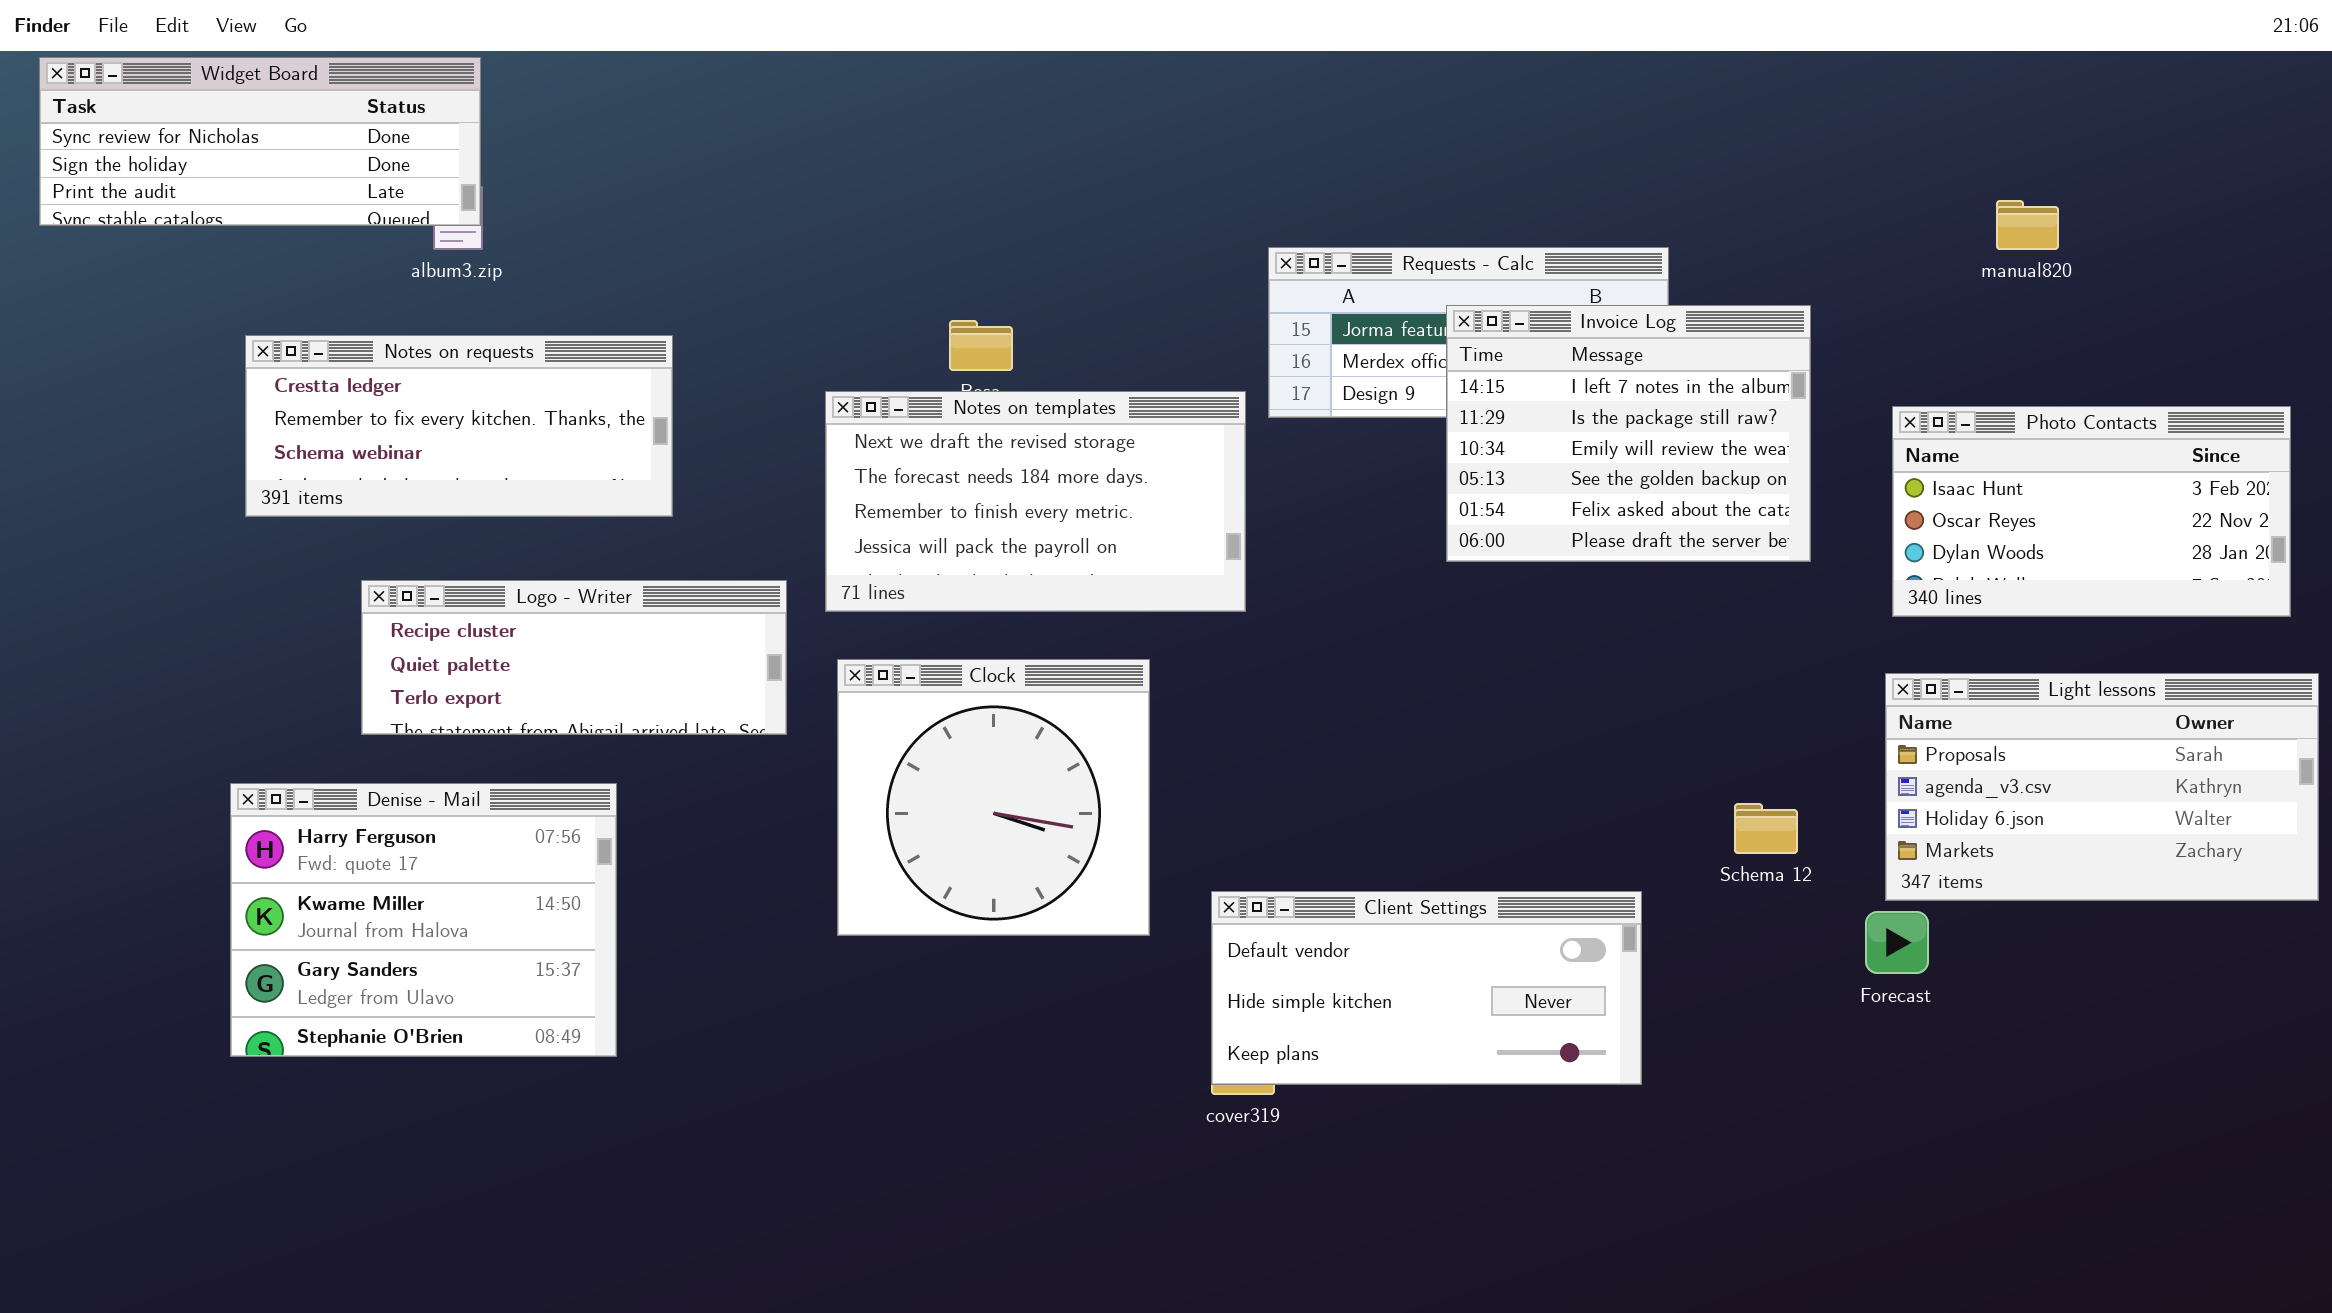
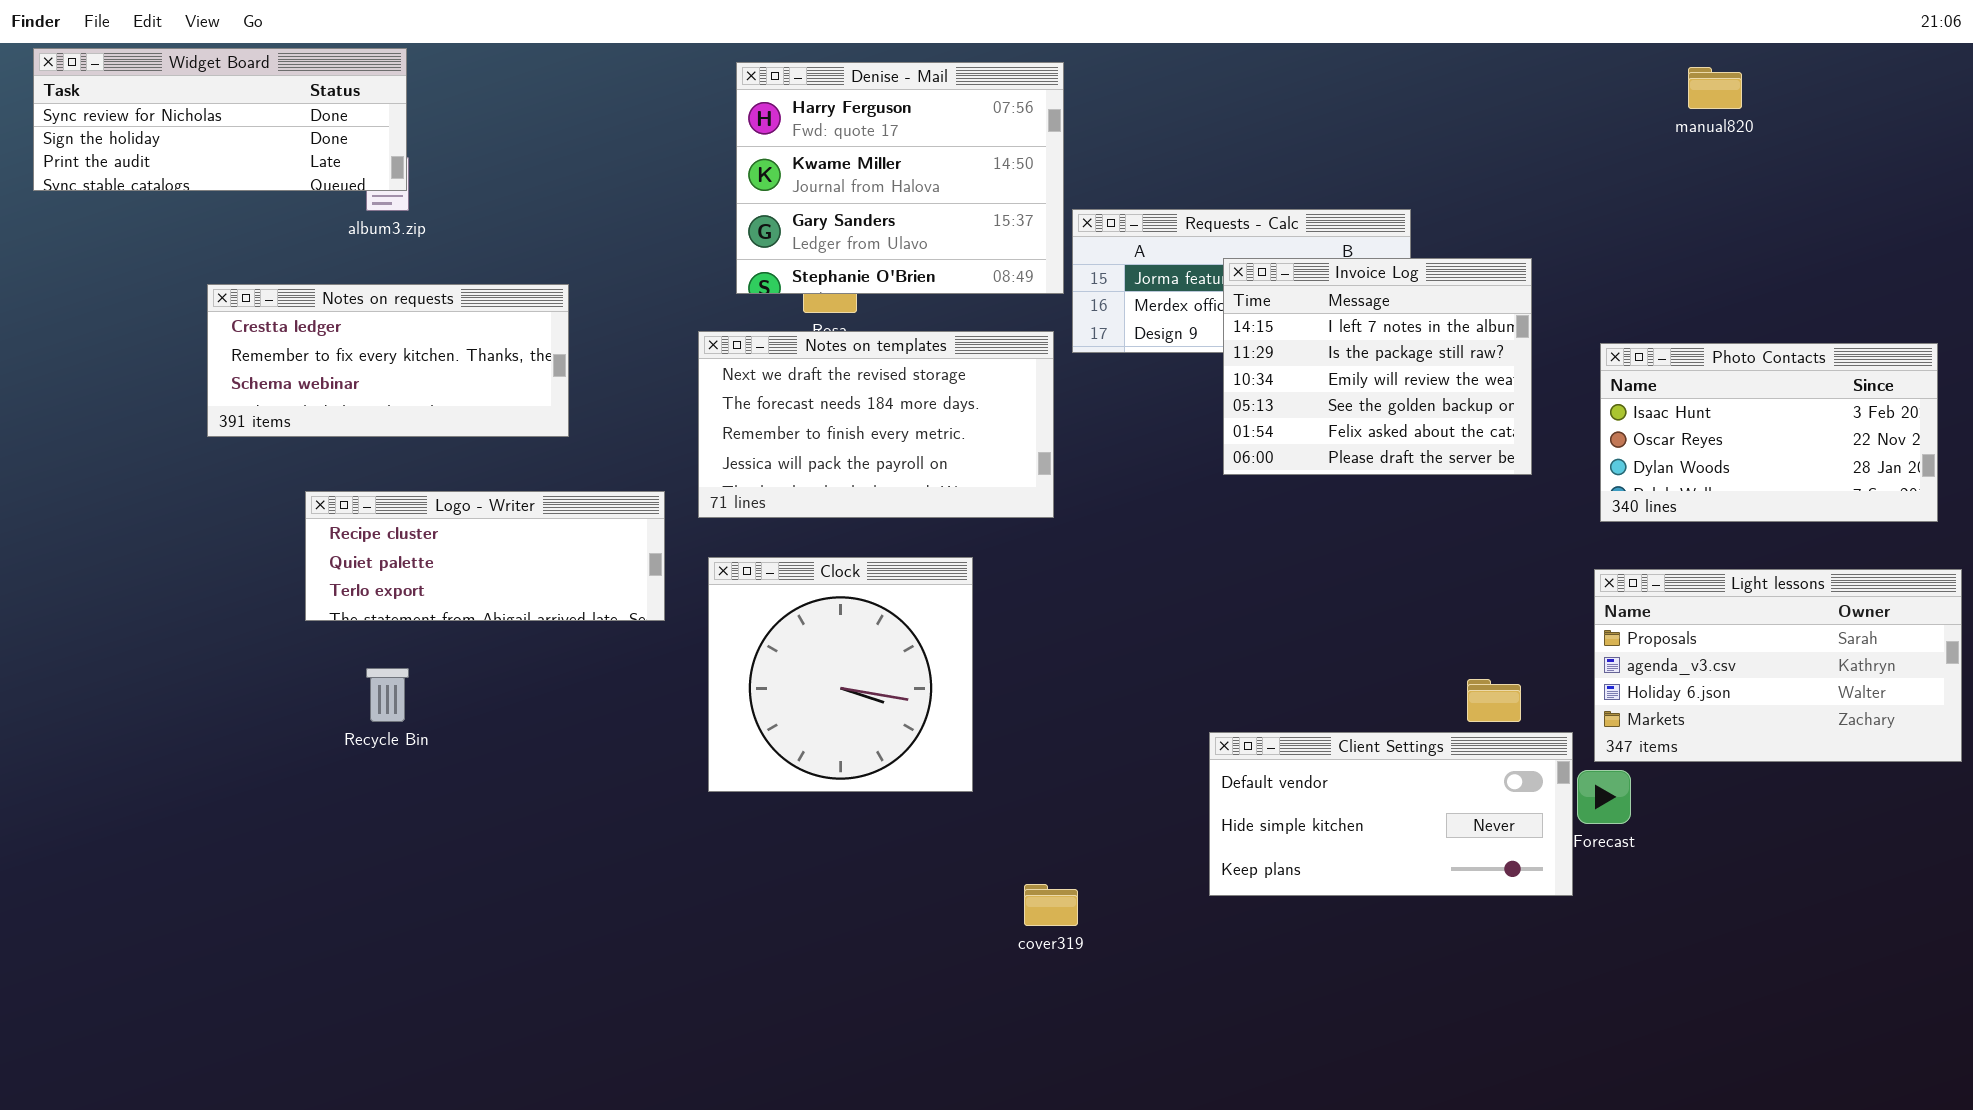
manual820: [1996,200,2059,250] -> [1688,67,1742,109], moved
Denise - Mail: [230,783,617,1057] -> [736,62,1064,294], moved
Client Settings: [1211,891,1642,1085] -> [1209,732,1573,896], moved

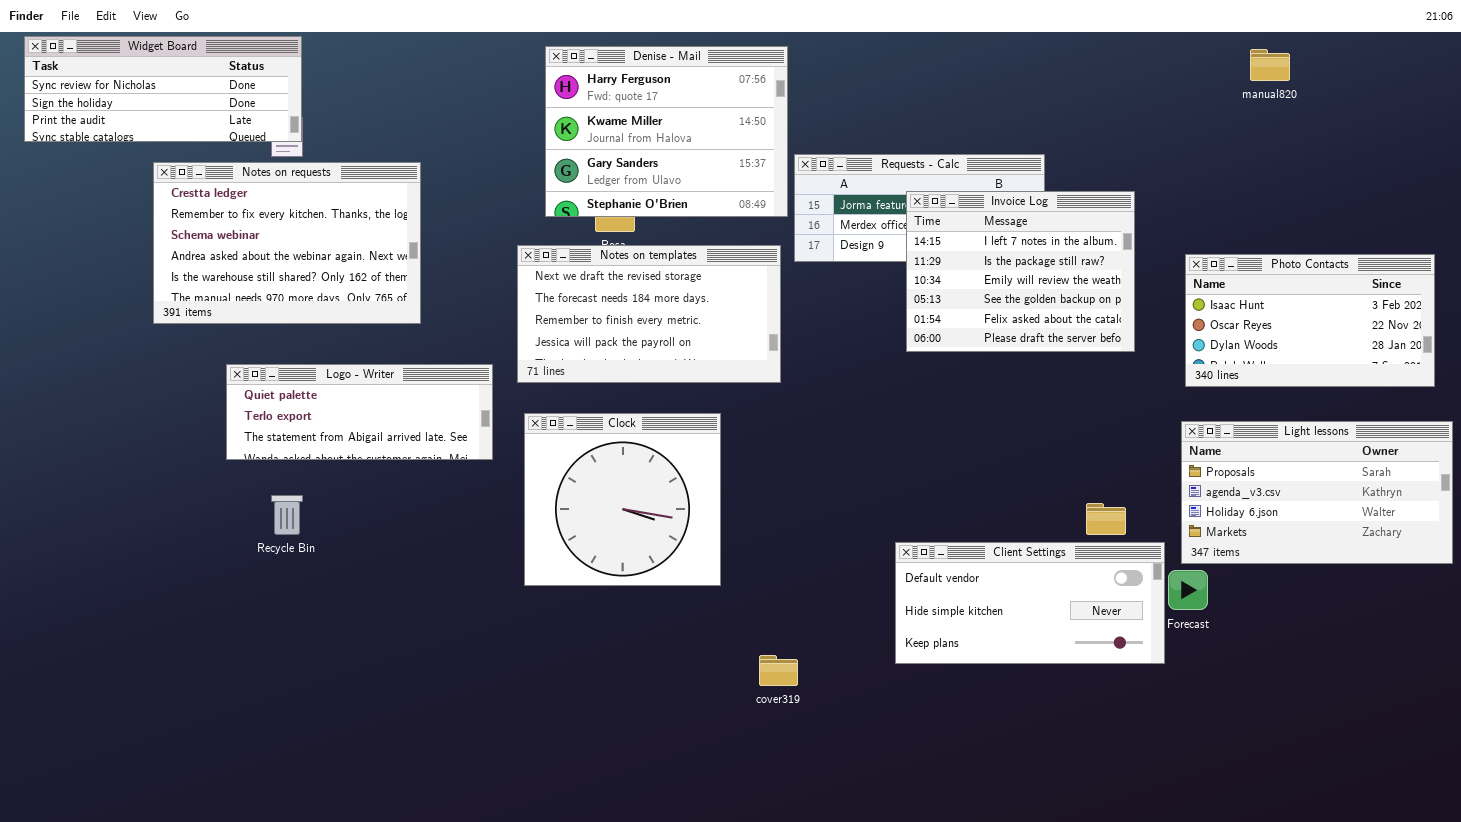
Notes on requests: [207,284,569,437] -> [153,162,421,324], resized
Logo - Writer: [305,491,665,621] -> [226,364,493,460], scrolled down 1 row

